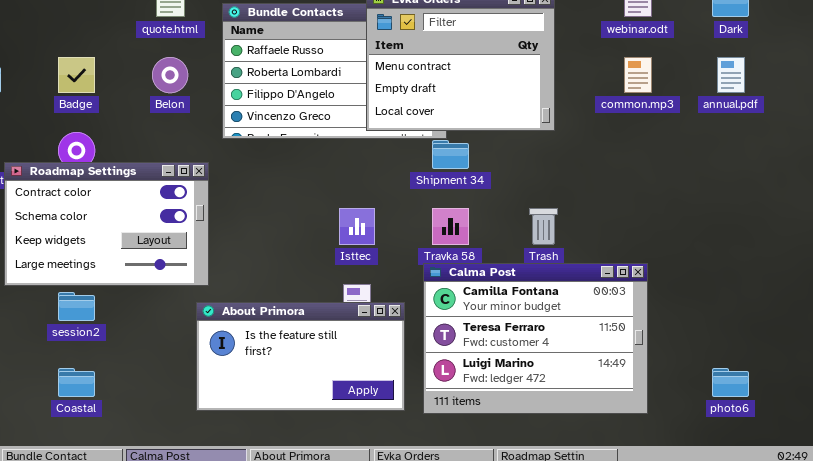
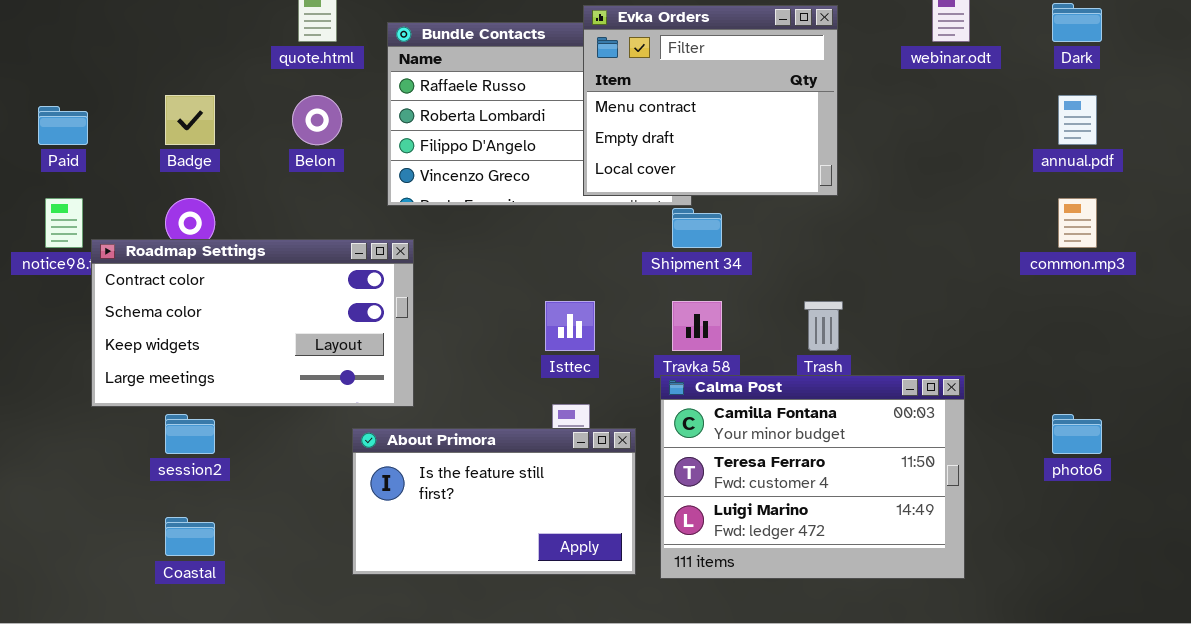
common.mp3: [624,57,652,93] -> [1058,198,1097,248], moved
Roadmap Settings: [4,162,209,286] -> [91,239,414,407], resized
photo6: [712,368,749,397] -> [1052,414,1102,454], moved

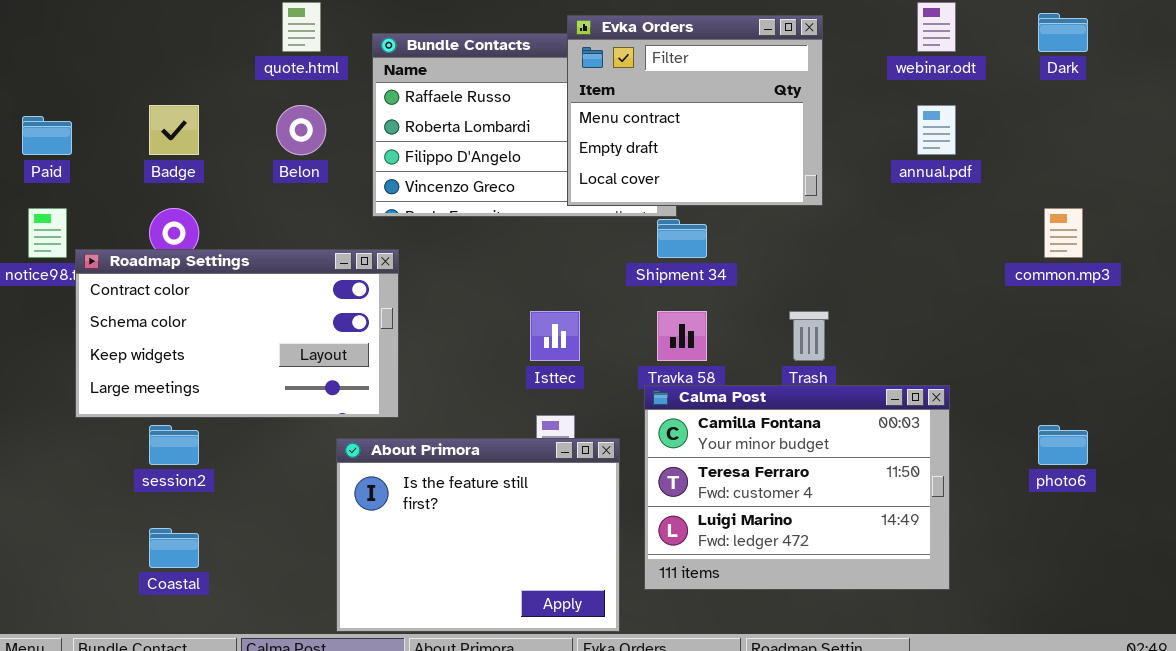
annual.pdf: [1058,95,1097,145] -> [917,105,956,155], moved
About Primora: [352,428,636,575] -> [336,438,620,632], resized

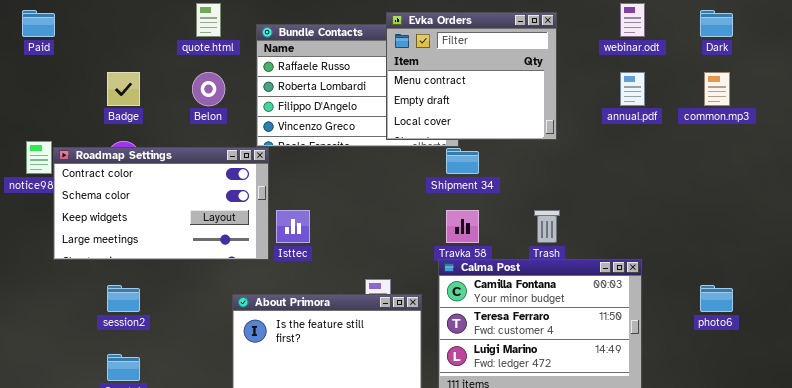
Paid: [22,116,72,155] -> [22,10,55,37], moved
common.mp3: [1044,208,1083,258] -> [704,72,730,106], moved
Roadmap Settings: [75,249,399,418] -> [53,147,269,260], moved
Isttec: [530,311,580,361] -> [276,210,310,243], moved

